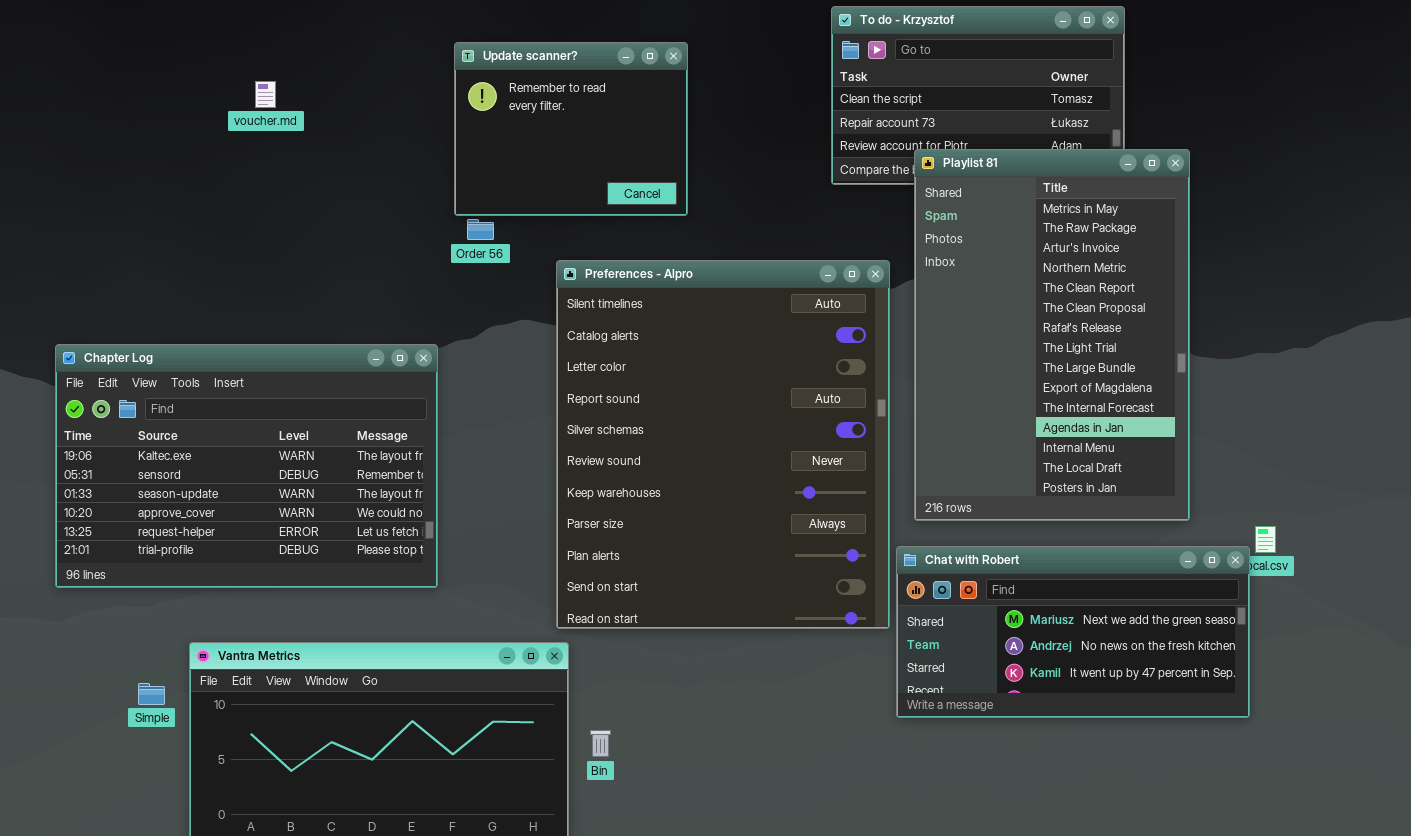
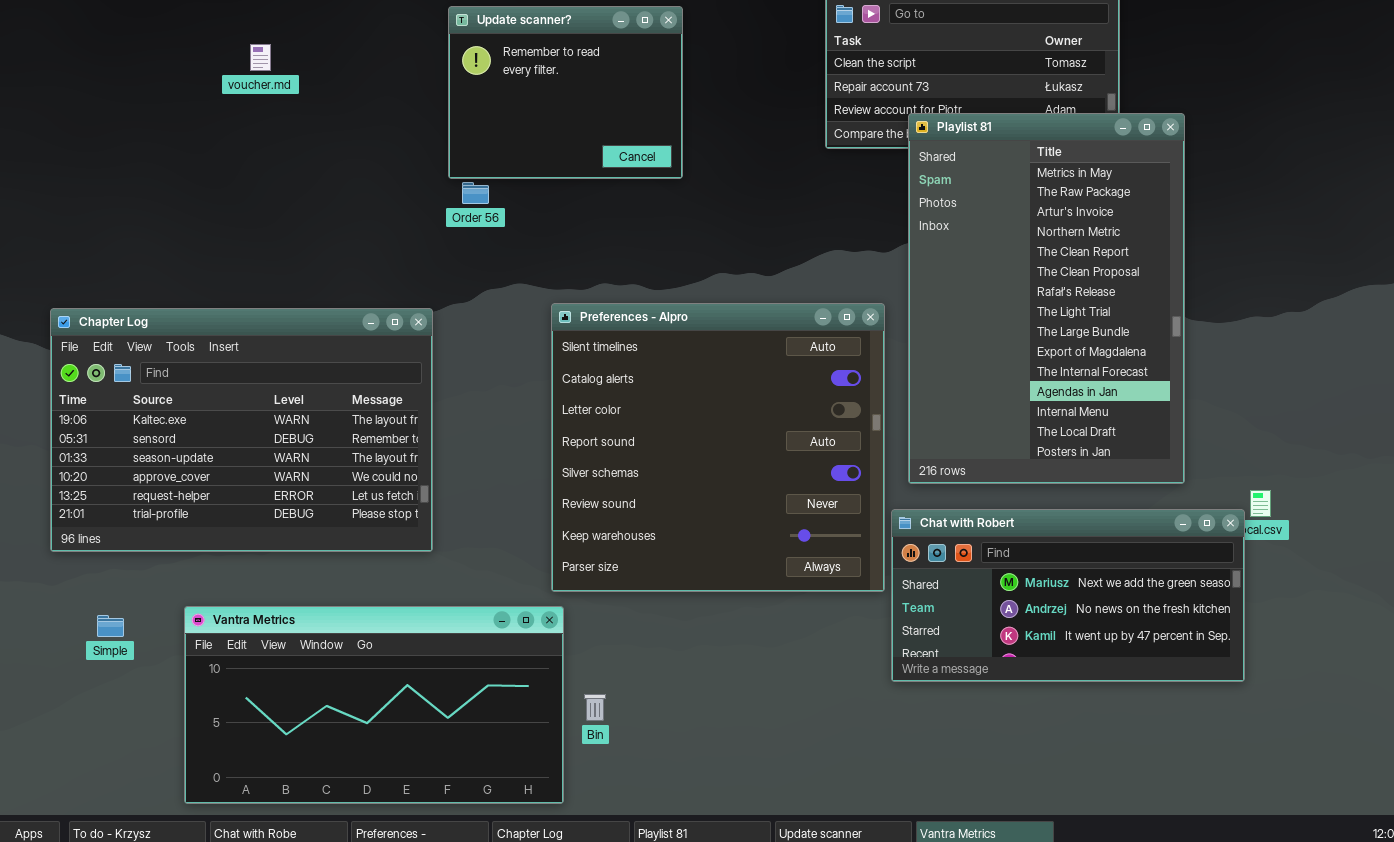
Preferences - Alpro: [556,260,890,629] -> [551,303,885,592], resized
Simple: [138,683,165,705] -> [97,615,124,637], moved

